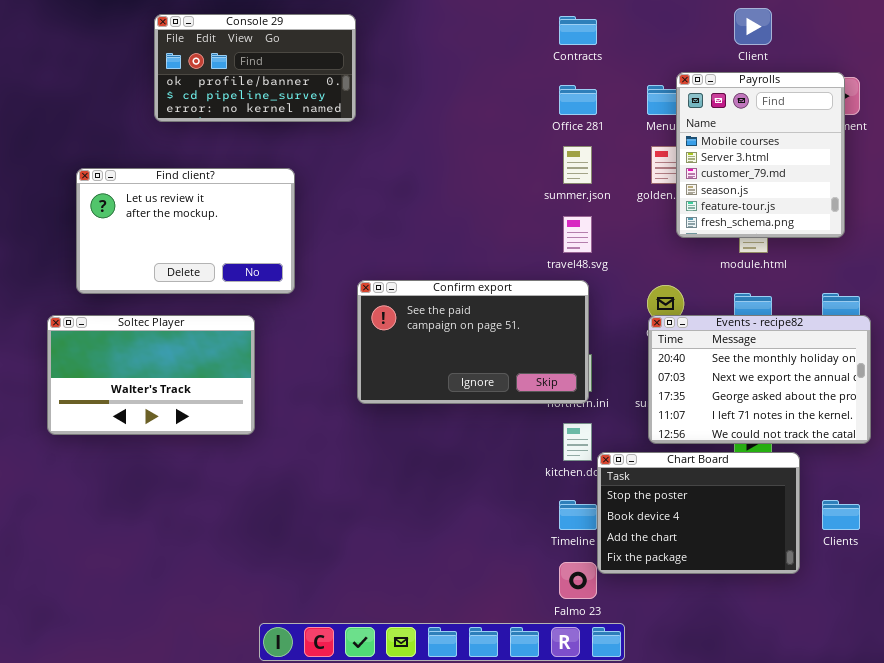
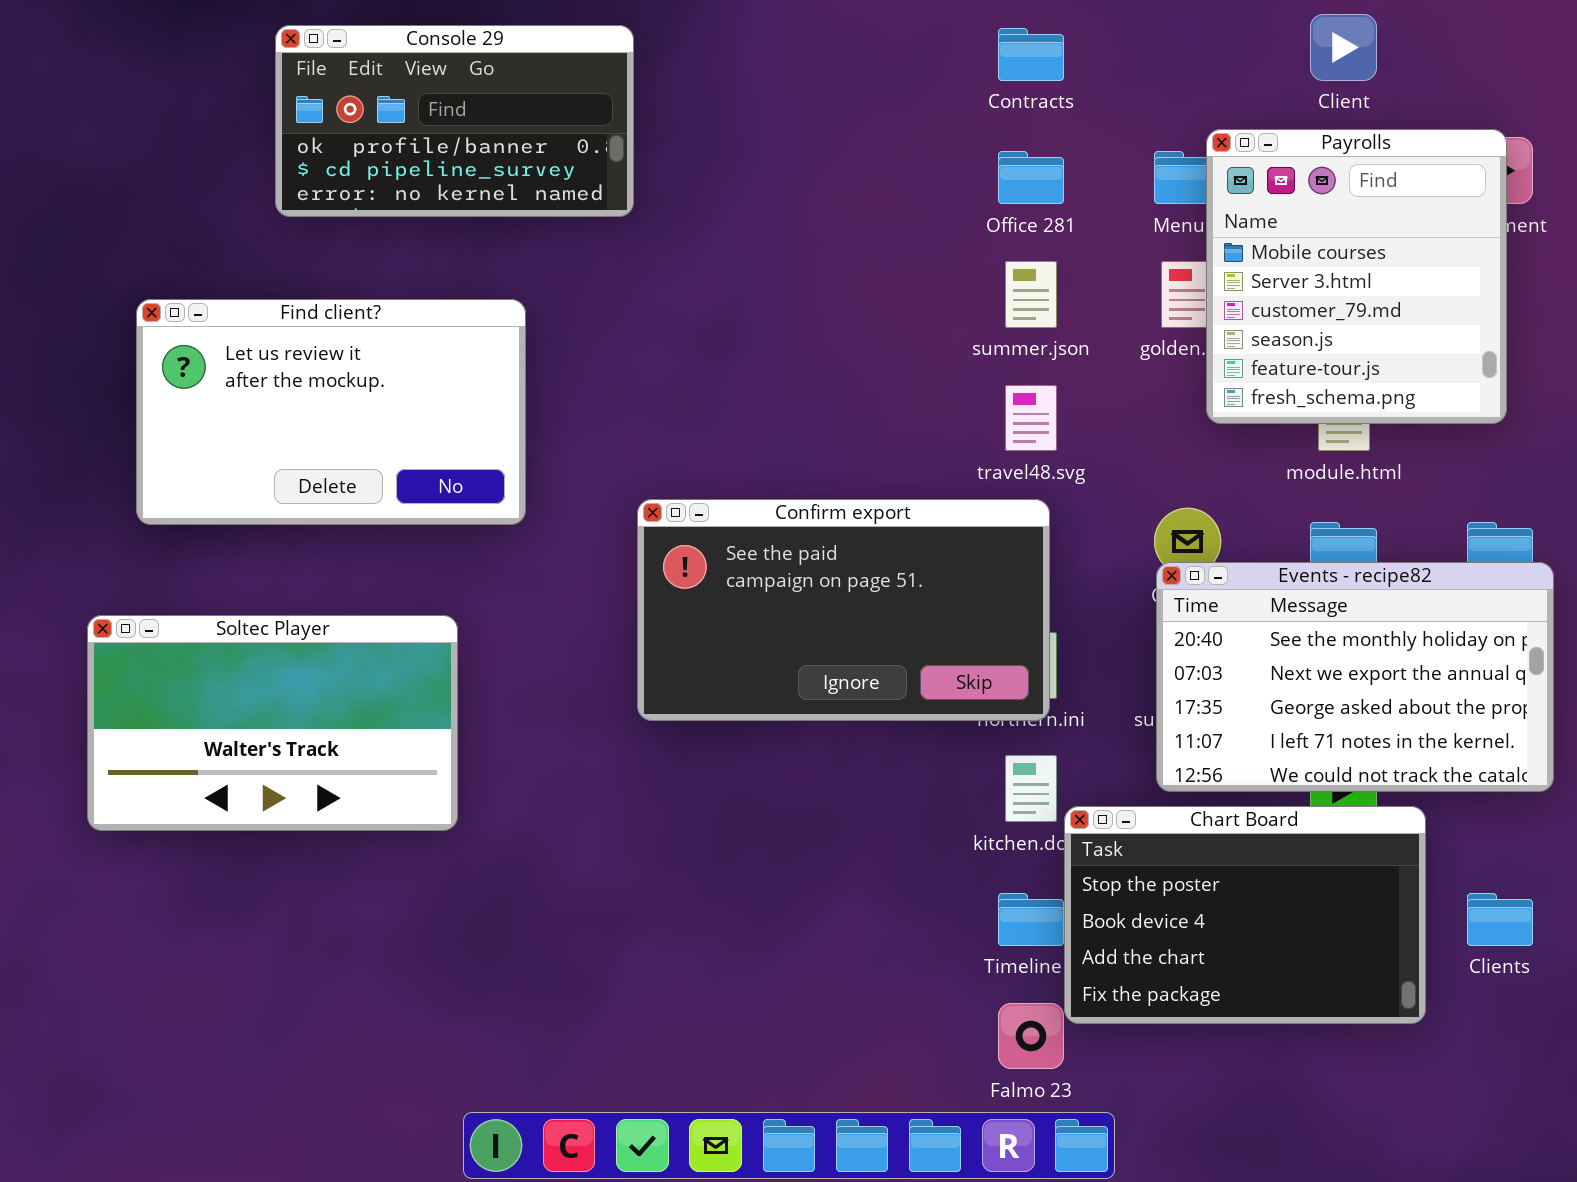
Soltec Player: [47,315,255,435] -> [87,615,458,831], moved

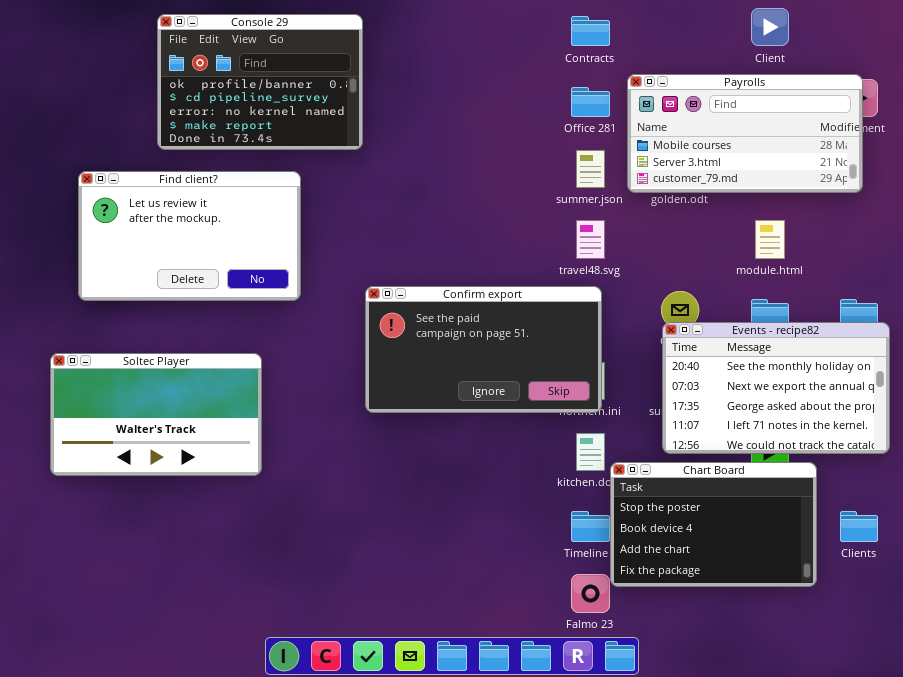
Console 29: [275,25,634,217] -> [157,14,363,150], resized
Payrolls: [1206,129,1507,424] -> [627,74,863,193], resized

